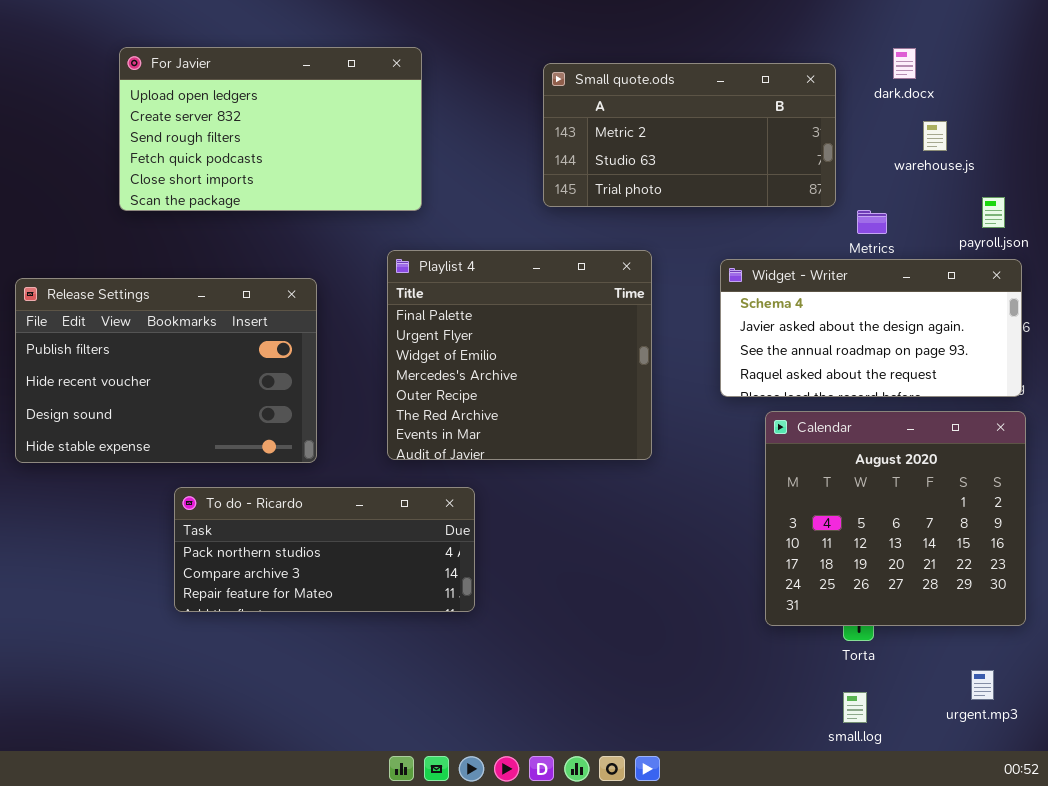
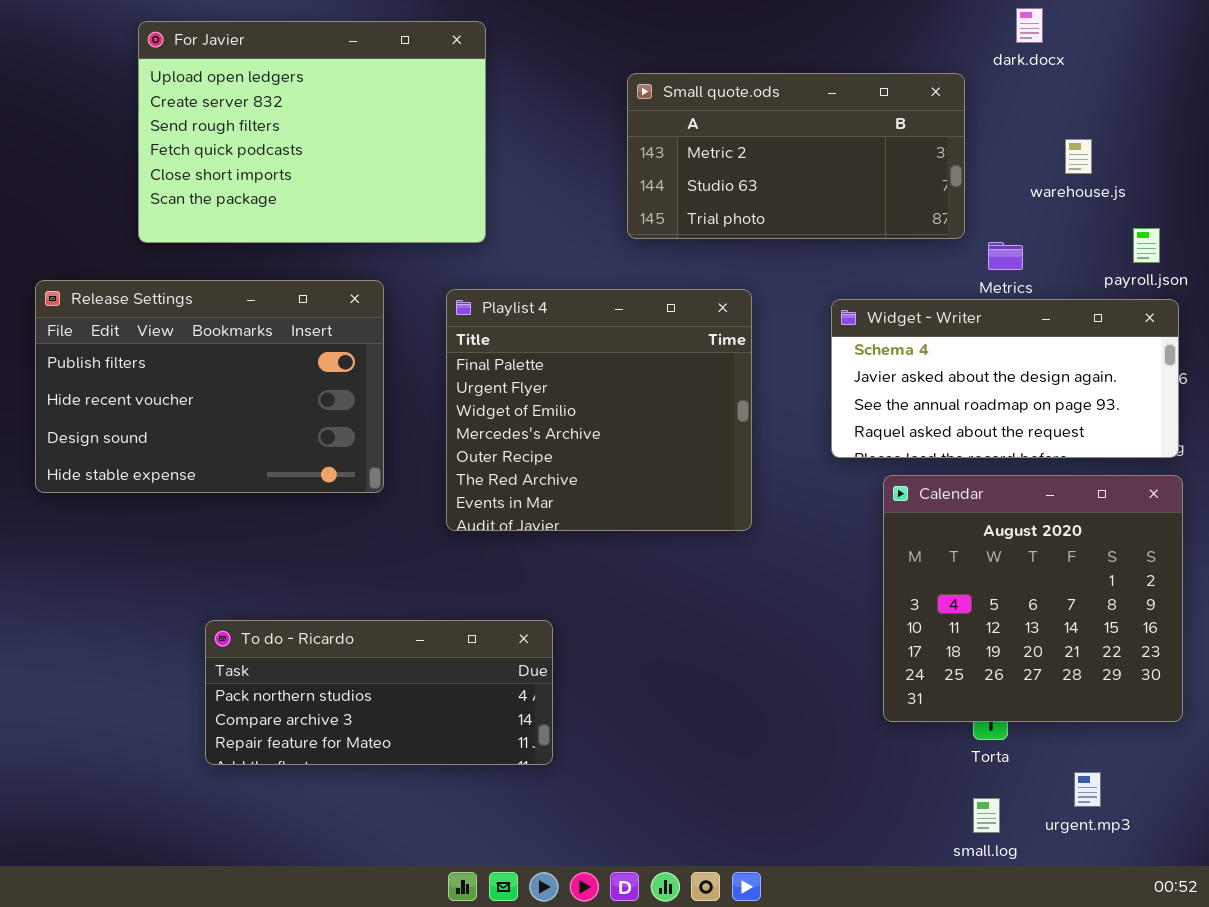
For Javier: [119,47,422,211] -> [138,21,486,243], resized
dark.docx: [893,48,916,79] -> [1016,8,1043,43], moved
Release Settings: [15,278,317,463] -> [35,280,384,493], moved
To do - Ricardo: [174,487,475,612] -> [205,620,553,765], moved
urgent.mp3: [971,670,994,700] -> [1074,772,1101,807], moved

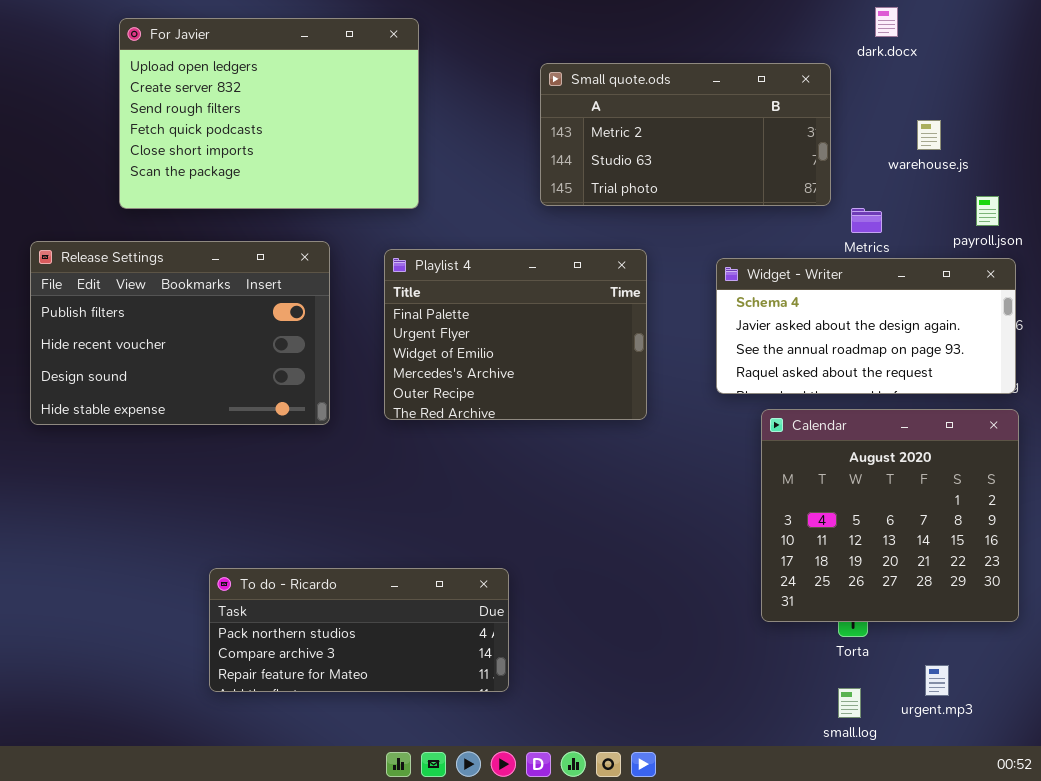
Playlist 4: [446,289,752,531] -> [384,249,647,420], resized
To do - Ricardo: [205,620,553,765] -> [209,568,509,692], moved

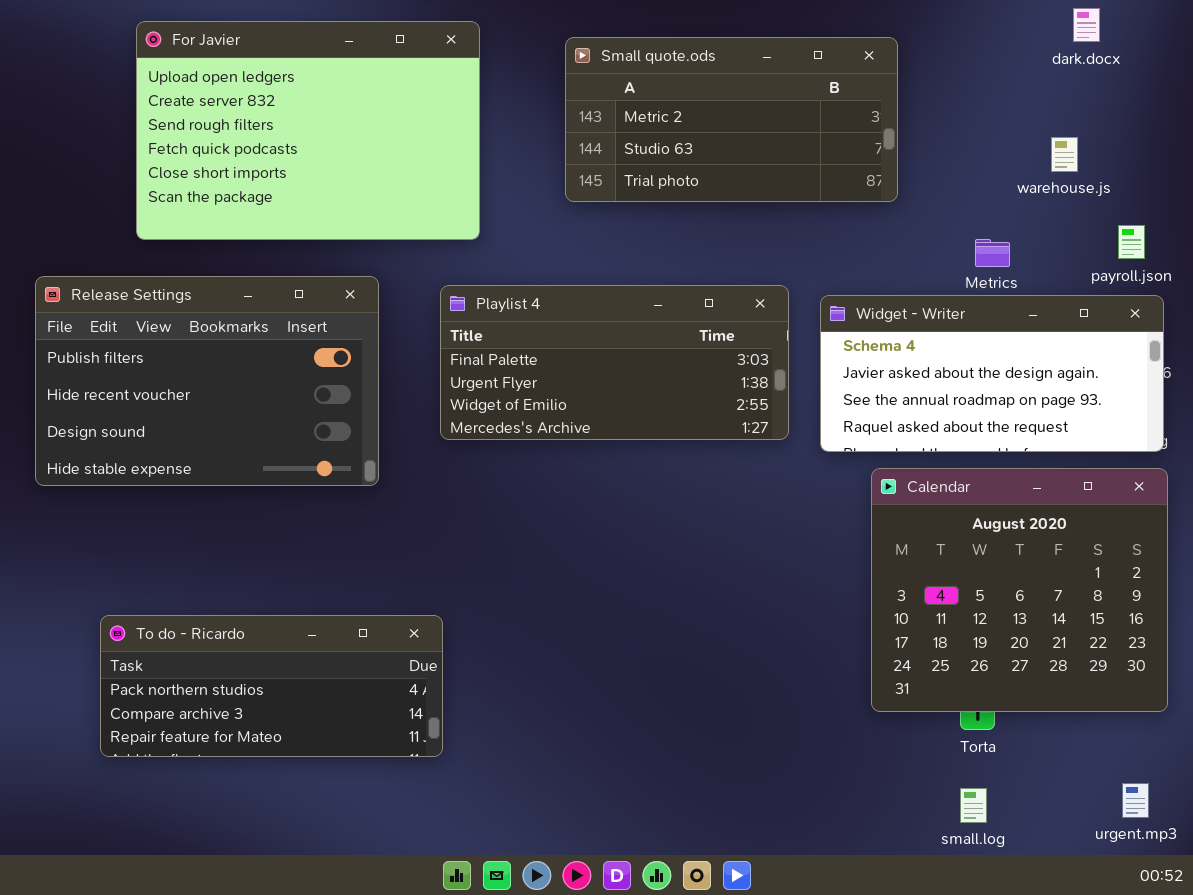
dark.docx: [875,7,898,37] -> [1073,8,1100,42], moved
Small quote.ods: [540,63,831,206] -> [565,37,898,202], moved
Playlist 4: [384,249,647,420] -> [440,285,789,440], resized
To do - Ricardo: [209,568,509,692] -> [100,615,443,757], moved
urgent.mp3: [925,665,949,696] -> [1122,783,1149,818], moved

